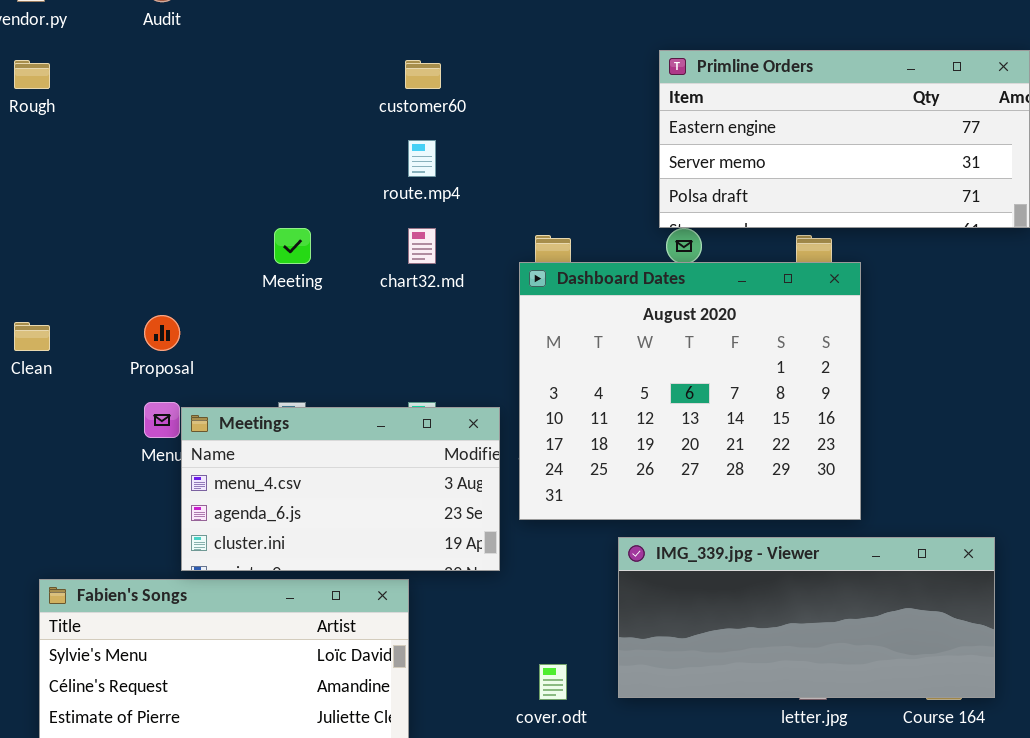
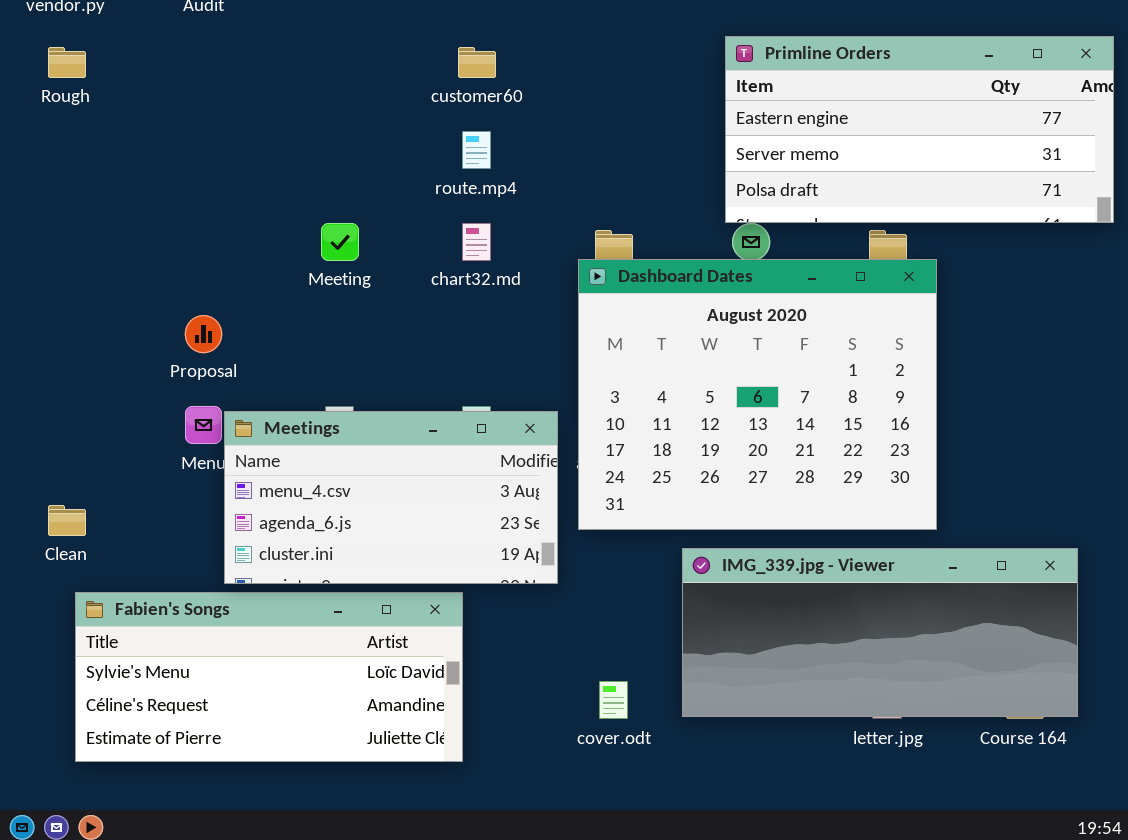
Clean: [14,322,50,351] -> [48,505,86,536], moved

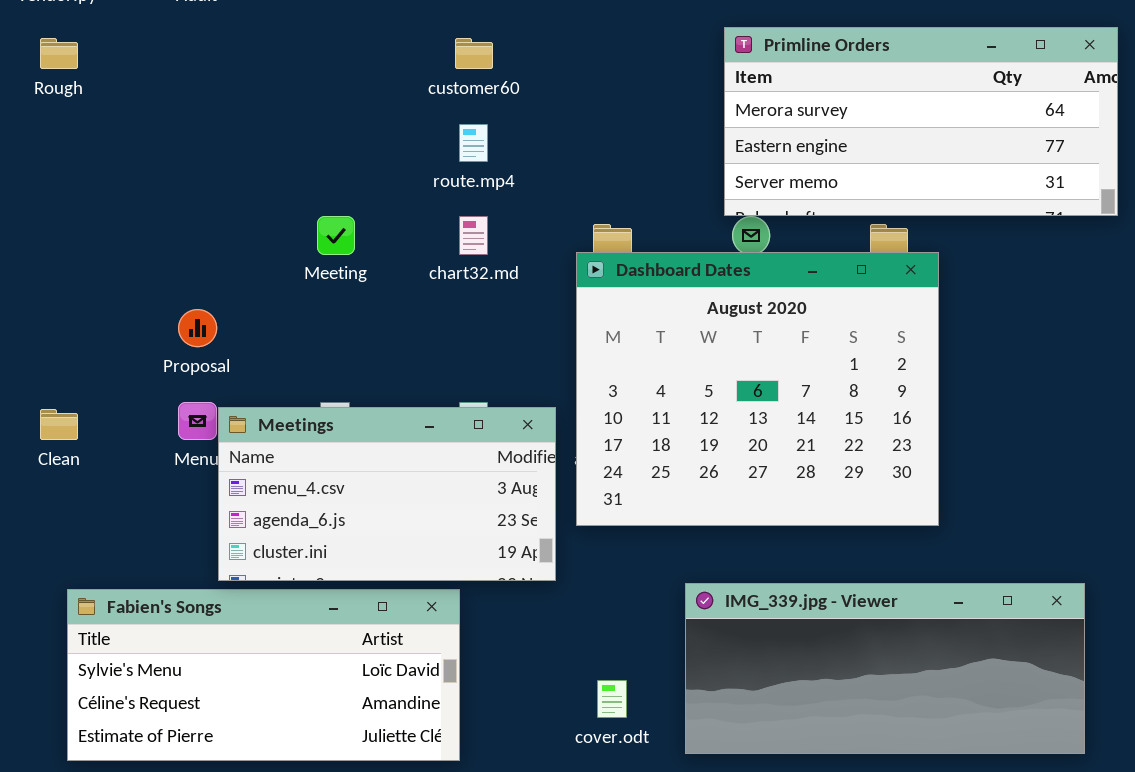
Primline Orders: [725,36,1114,223] -> [724,27,1118,216], scrolled up 1 row
Clean: [48,505,86,536] -> [40,409,78,440], moved
IMG_339.jpg - Viewer: [682,548,1078,717] -> [685,583,1085,754], moved

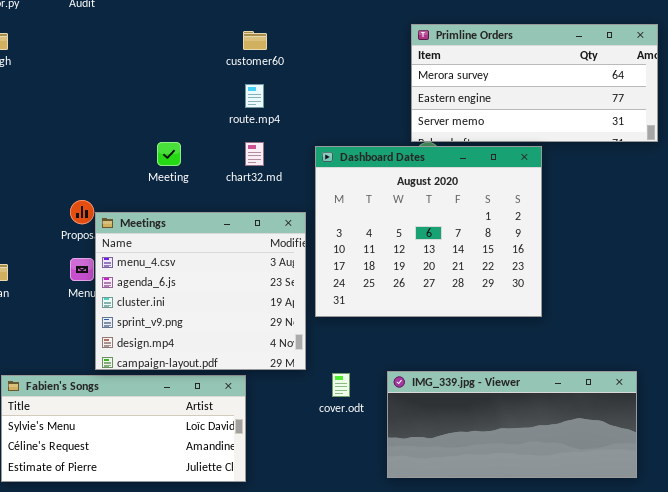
Dashboard Dates: [576,252,939,526] -> [315,146,542,317], moved
Meetings: [218,407,556,581] -> [95,212,306,370], resized
cover.odt: [597,680,627,718] -> [332,373,350,397], moved

